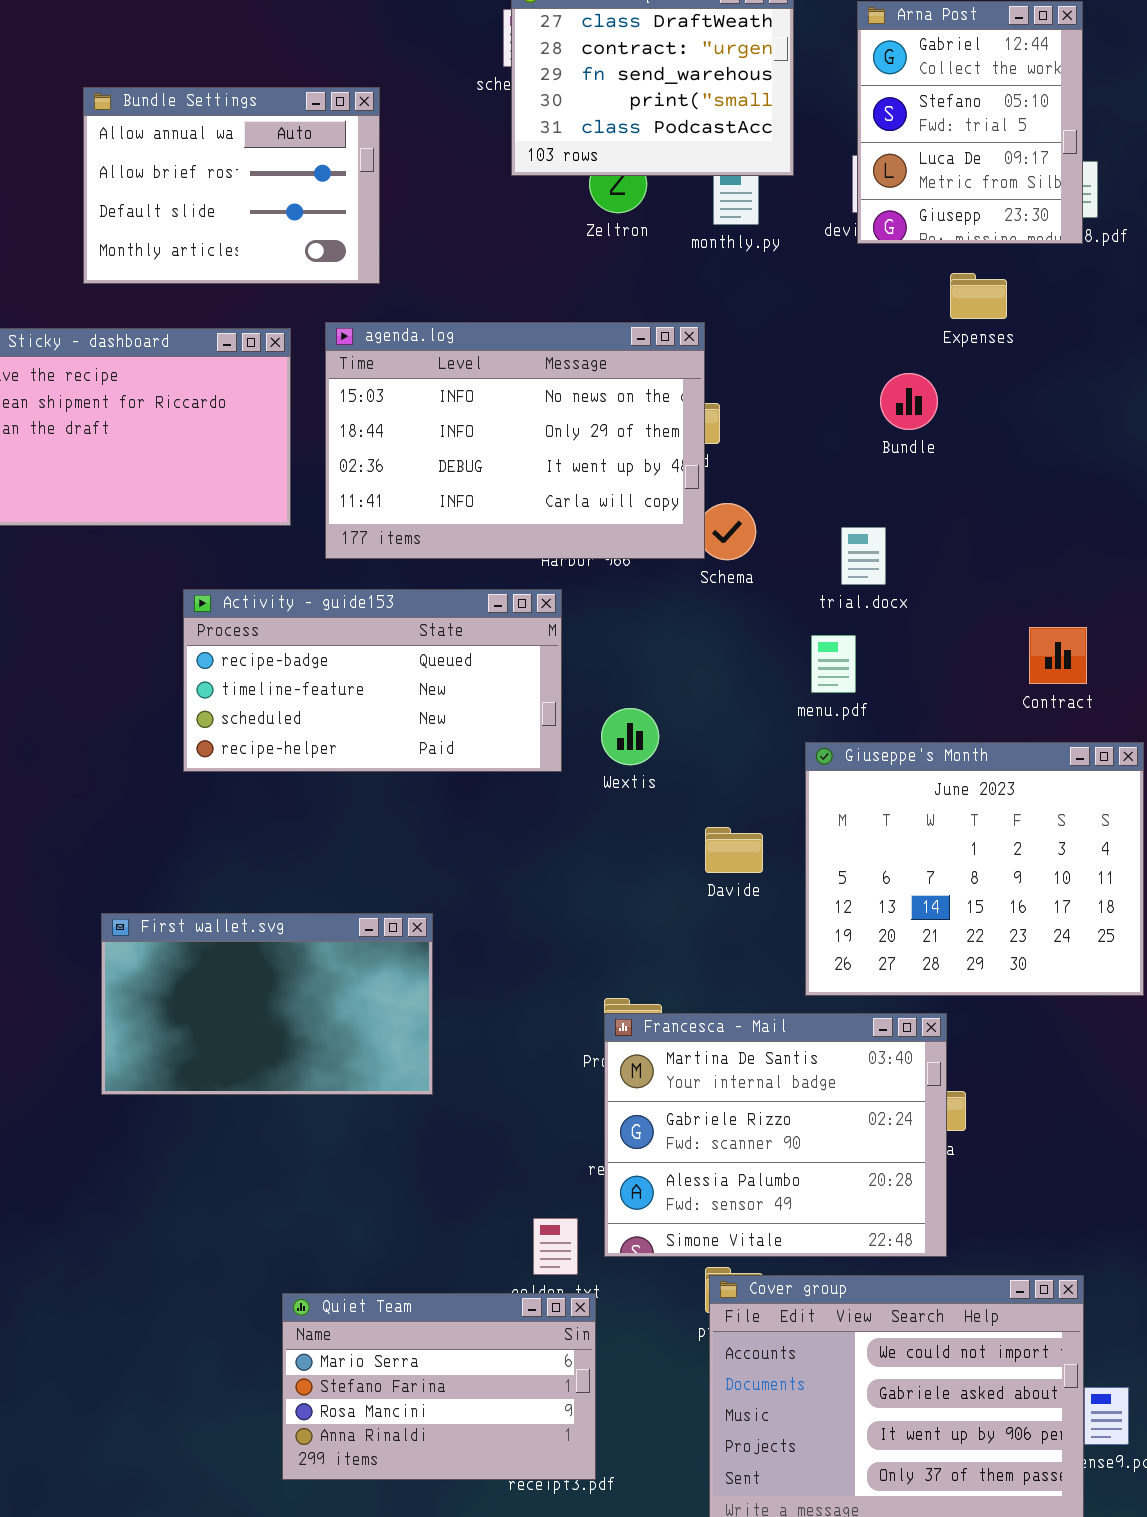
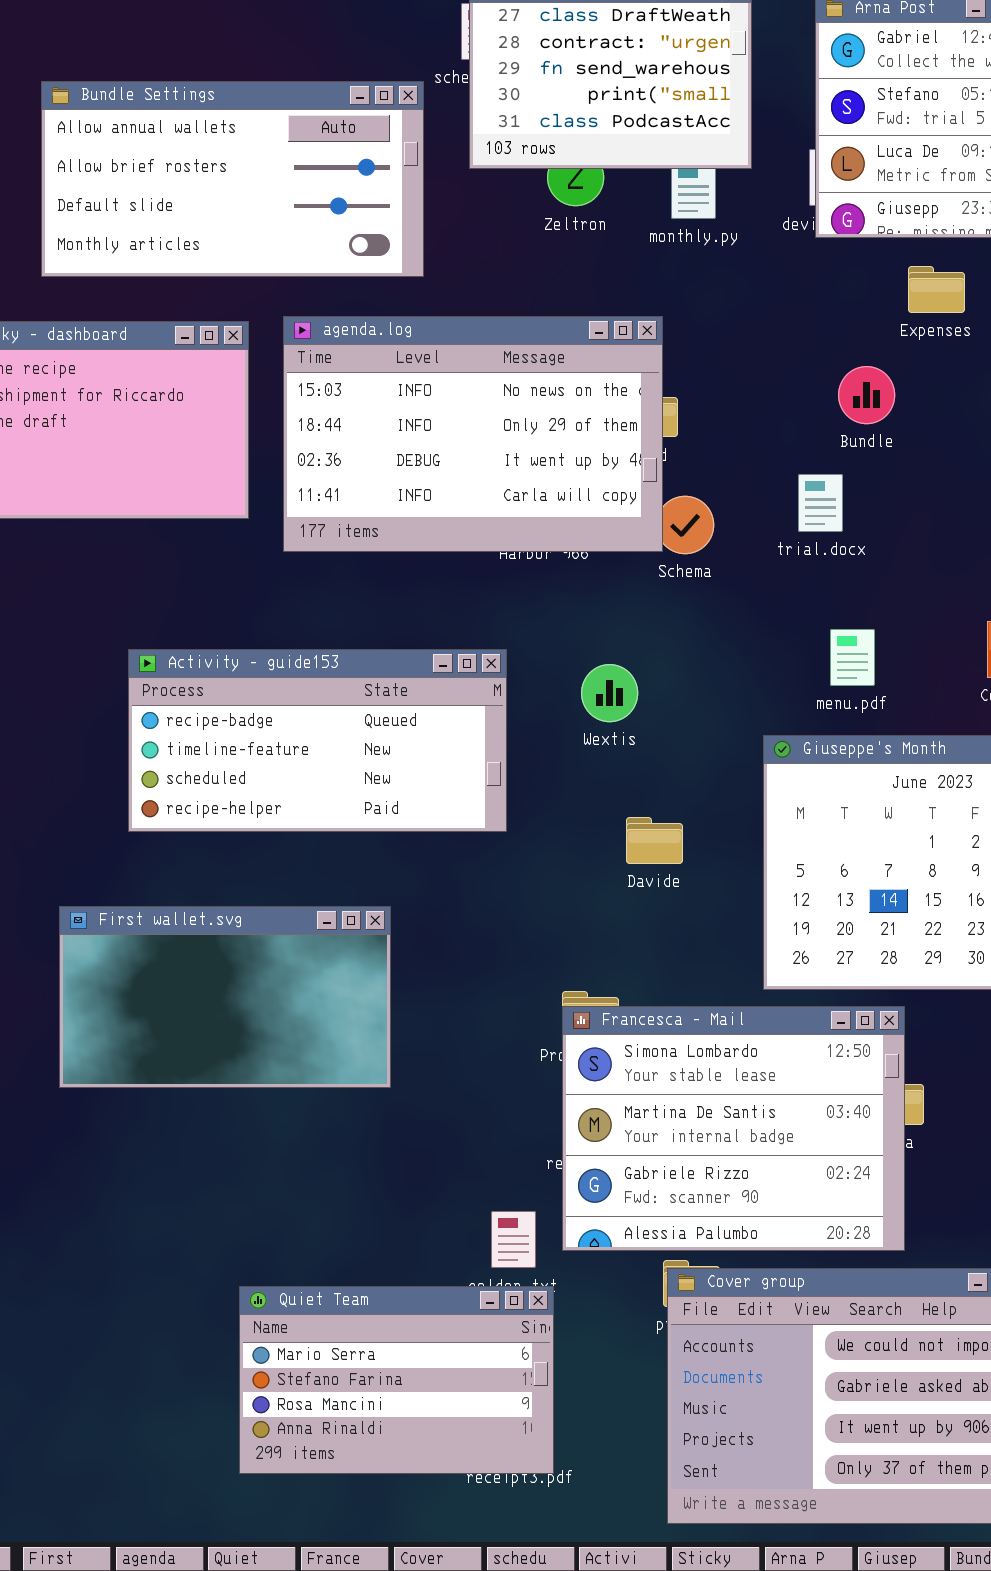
Bundle Settings: [83,87,380,284] -> [41,81,424,277], resized
trial.docx: [841,527,886,585] -> [798,474,843,532], moved
Activity - guide153: [183,589,562,772] -> [128,649,507,832], moved
menu.pdf: [811,635,856,693] -> [830,629,875,686], moved
Wextis: [601,708,659,765] -> [581,664,638,722], moved
Davide: [705,827,763,873] -> [626,817,683,864], moved
Francesca - Mail: [604,1013,947,1257] -> [562,1006,905,1251], scrolled up 1 row

